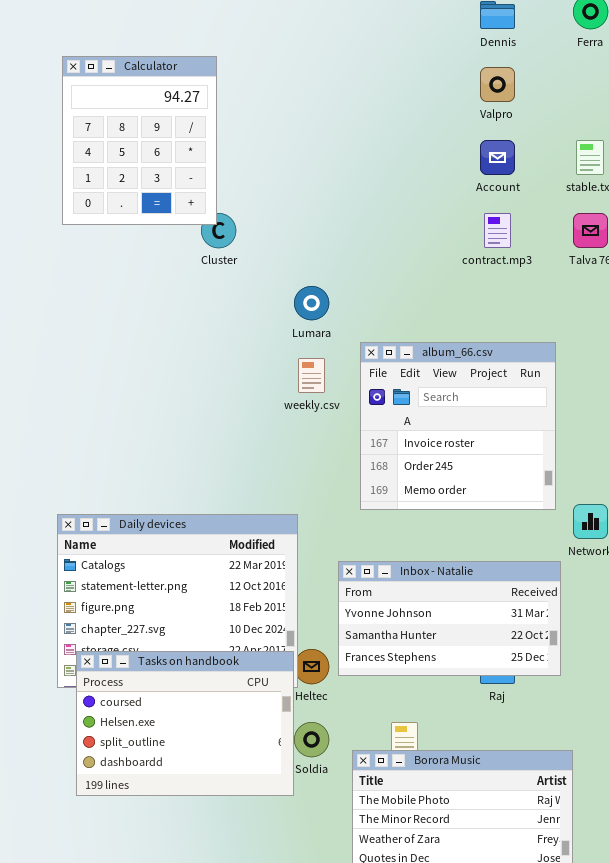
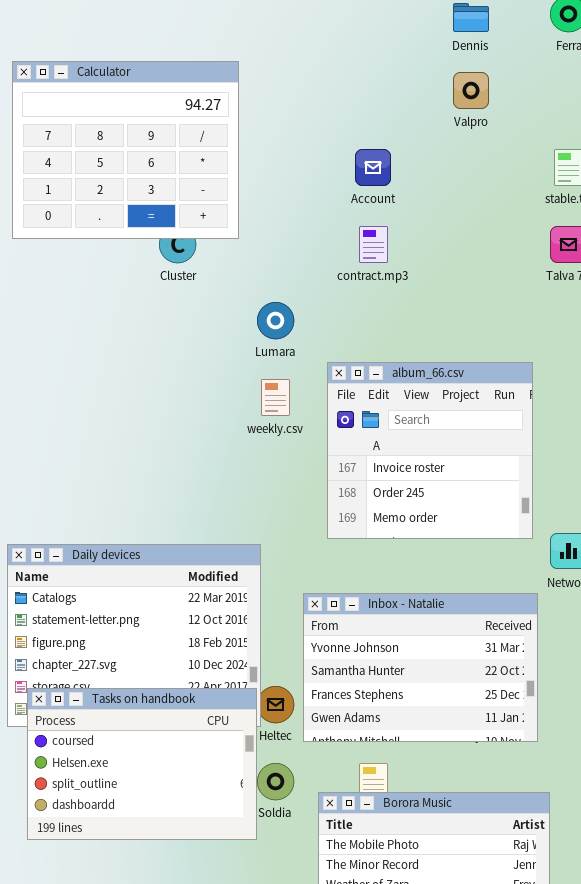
Calculator: [62,56,217,225] -> [12,61,239,239], resized
Account: [480,140,515,175] -> [355,149,391,186], moved
contract.mp3: [484,213,511,248] -> [359,226,388,263], moved
Inbox - Natalie: [338,561,561,676] -> [303,593,538,742], resized

